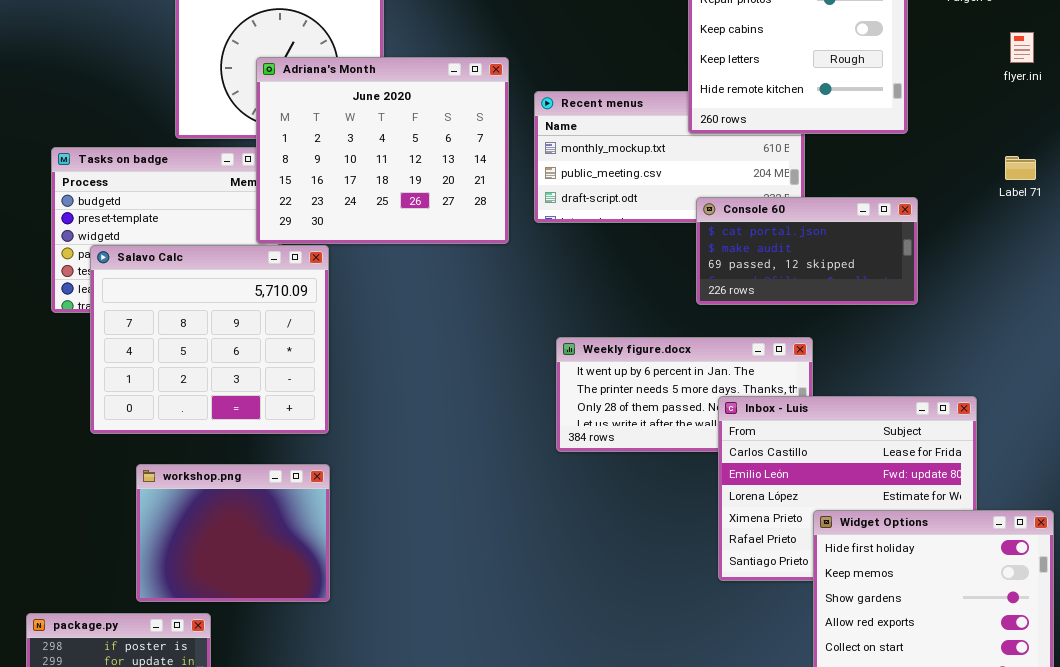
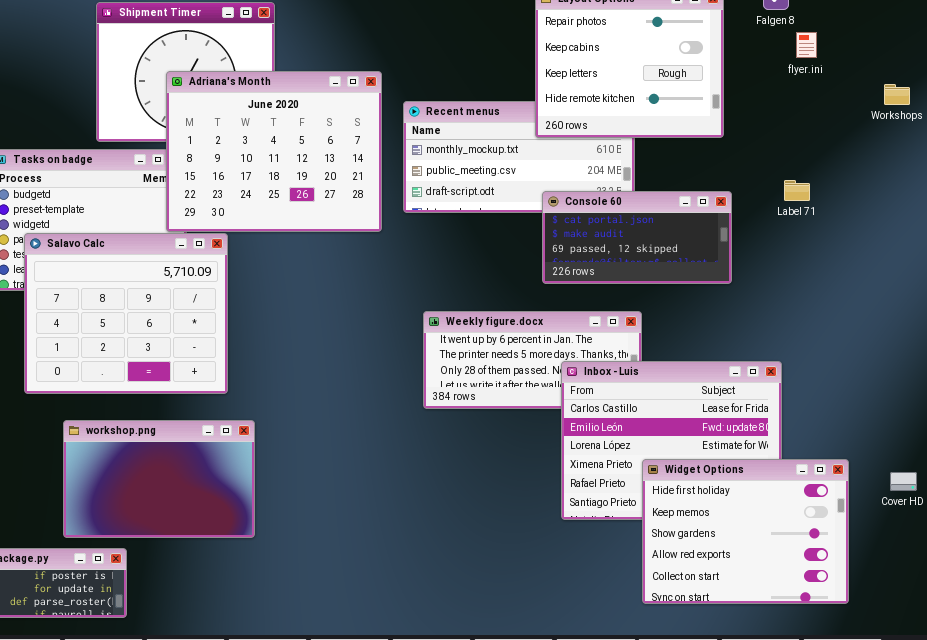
flyer.ini: [1010,32,1034,63] -> [796,32,817,58], moved
Label 71: [1005,156,1036,180] -> [784,180,810,201], moved
workshop.png: [136,464,330,602] -> [63,420,255,538], resized

